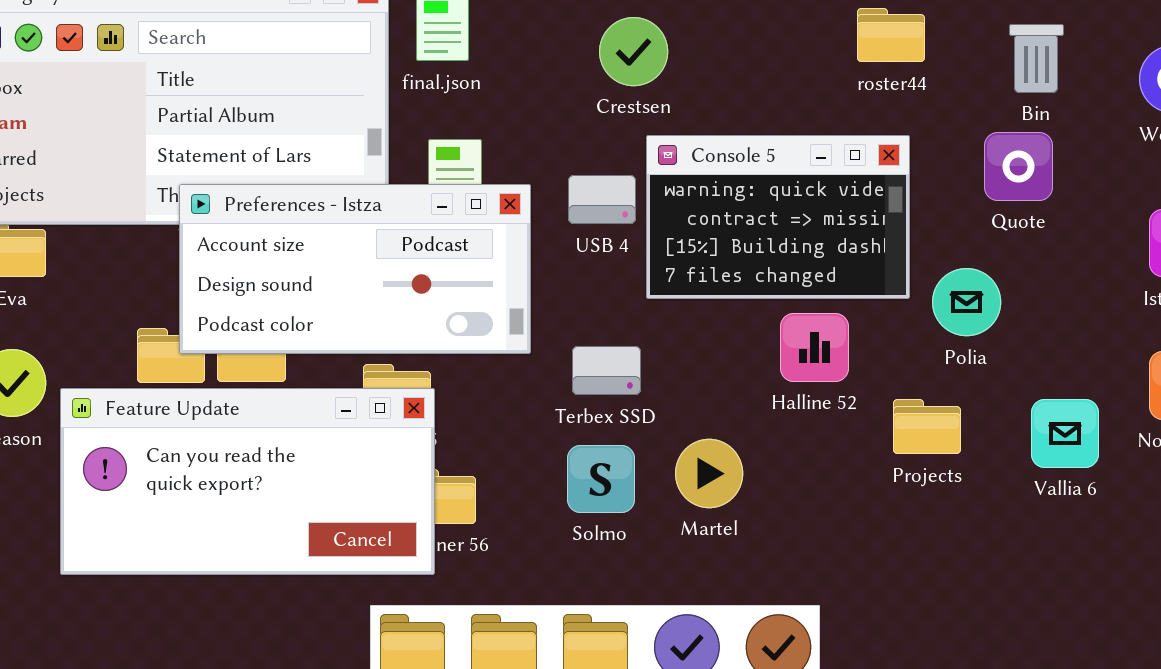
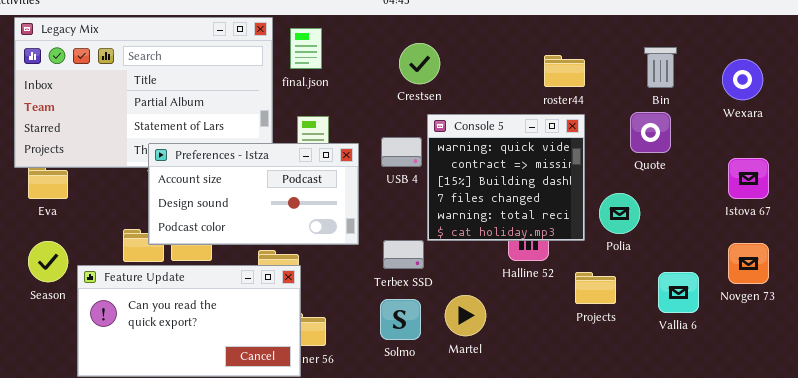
roster44: [857,8,925,62] -> [544,55,585,87], moved
Console 5: [646,135,910,299] -> [427,114,585,241], resized

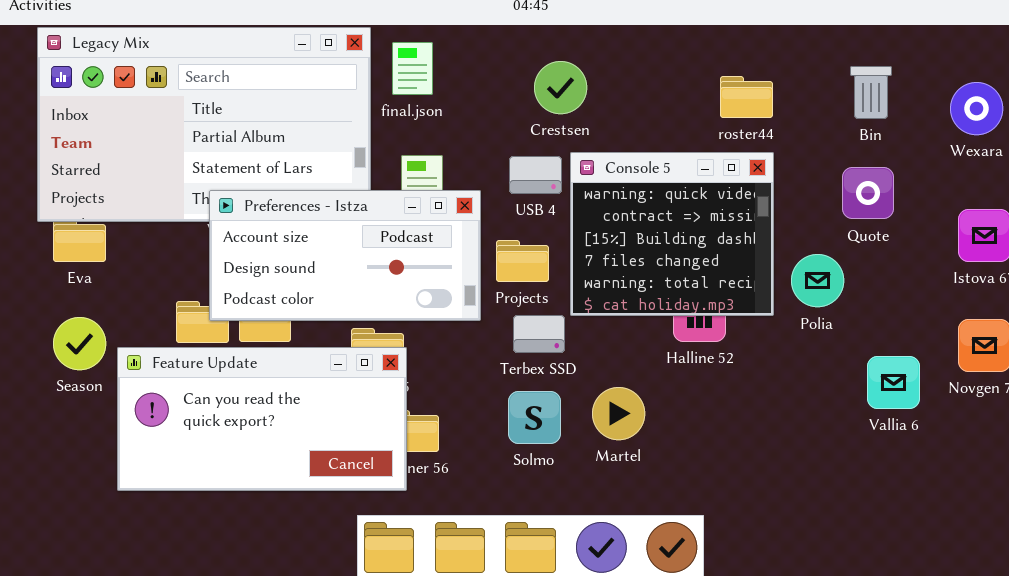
Quote: [630,112,671,153] -> [842,167,894,219], moved
USB 4: [381,137,422,167] -> [509,156,562,194], moved
Projects: [575,272,616,304] -> [496,240,549,282], moved

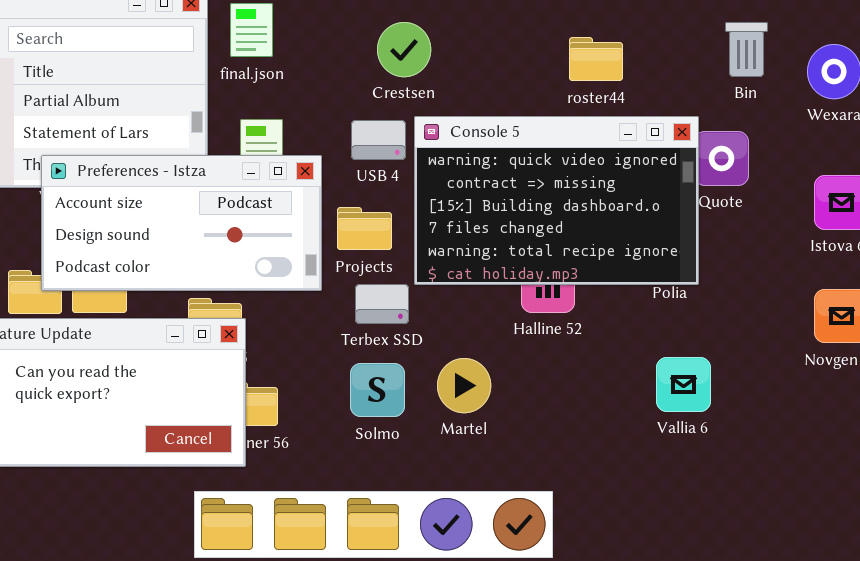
Bin: [850,66,892,119] -> [725,22,768,77], moved
Console 5: [570,152,774,316] -> [414,116,699,285], resized
Vallia 6: [867,356,920,409] -> [656,357,711,412], moved

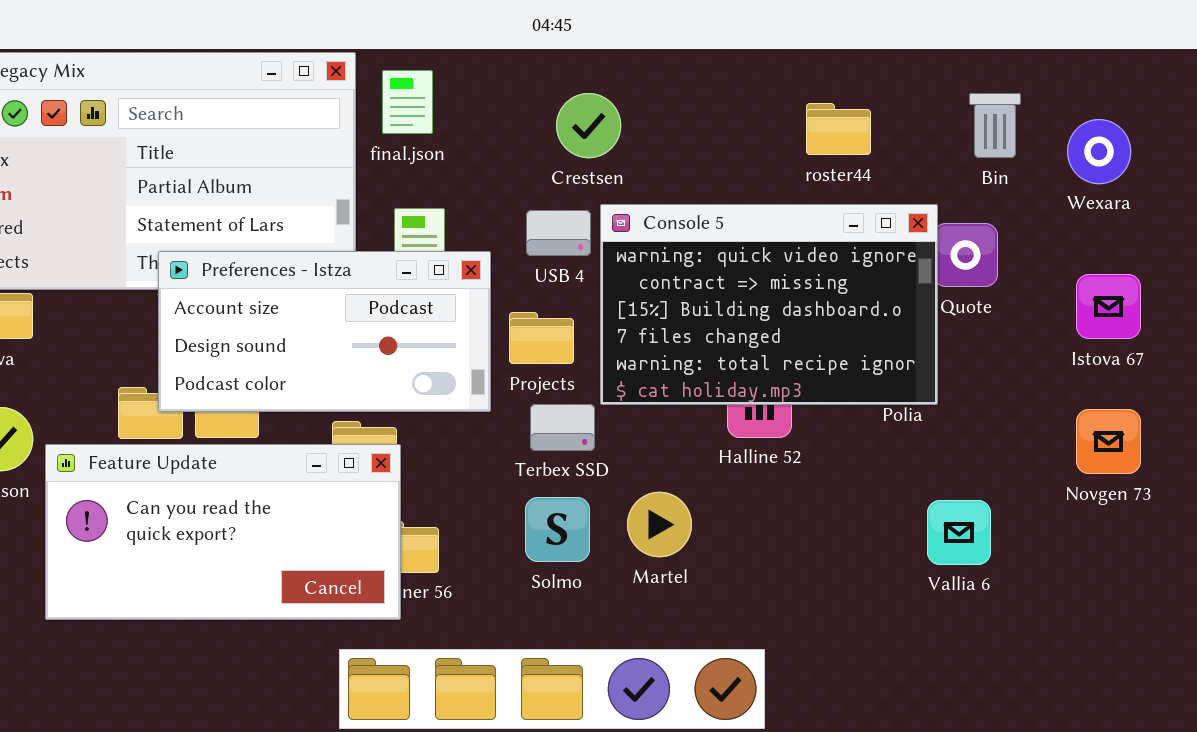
roster44: [569,37,623,81] -> [806,103,871,155], moved
Vallia 6: [656,357,711,412] -> [927,500,991,565], moved

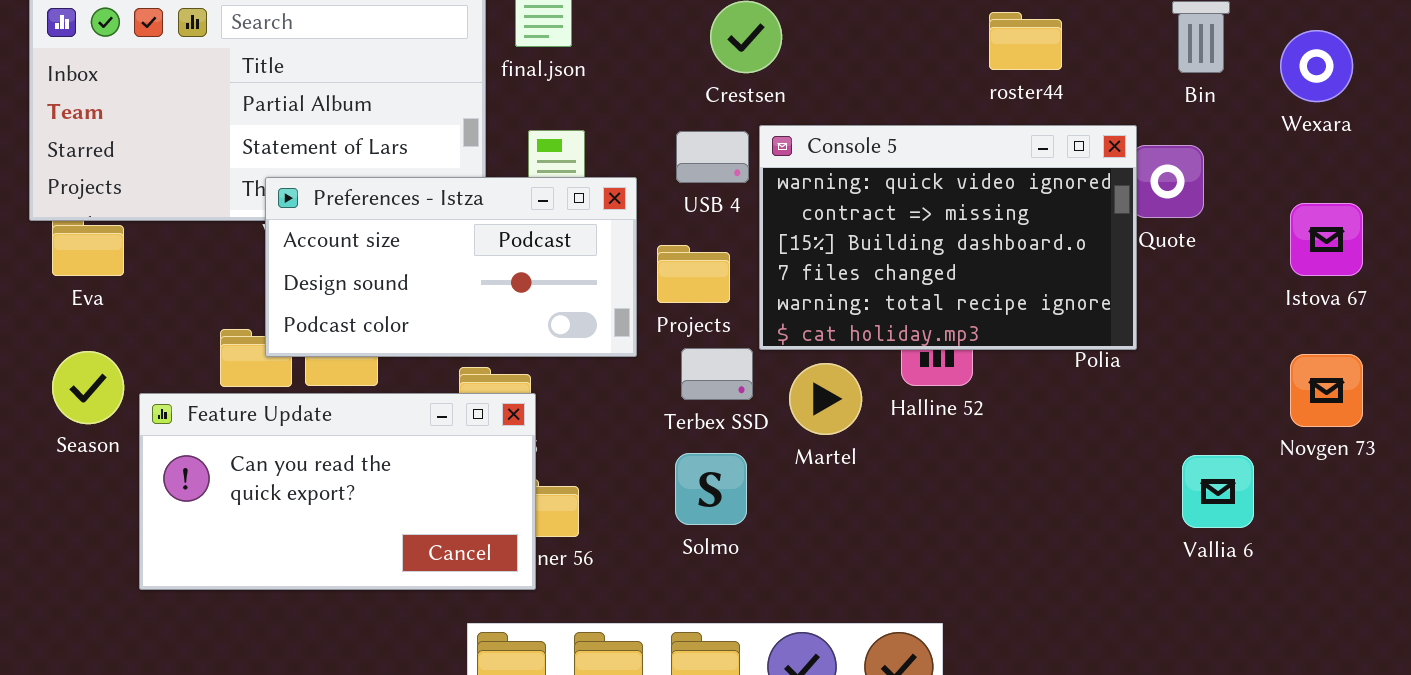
Martel: [627,492,692,557] -> [789,363,862,435], moved
Vallia 6: [927,500,991,565] -> [1182,455,1254,528], moved

